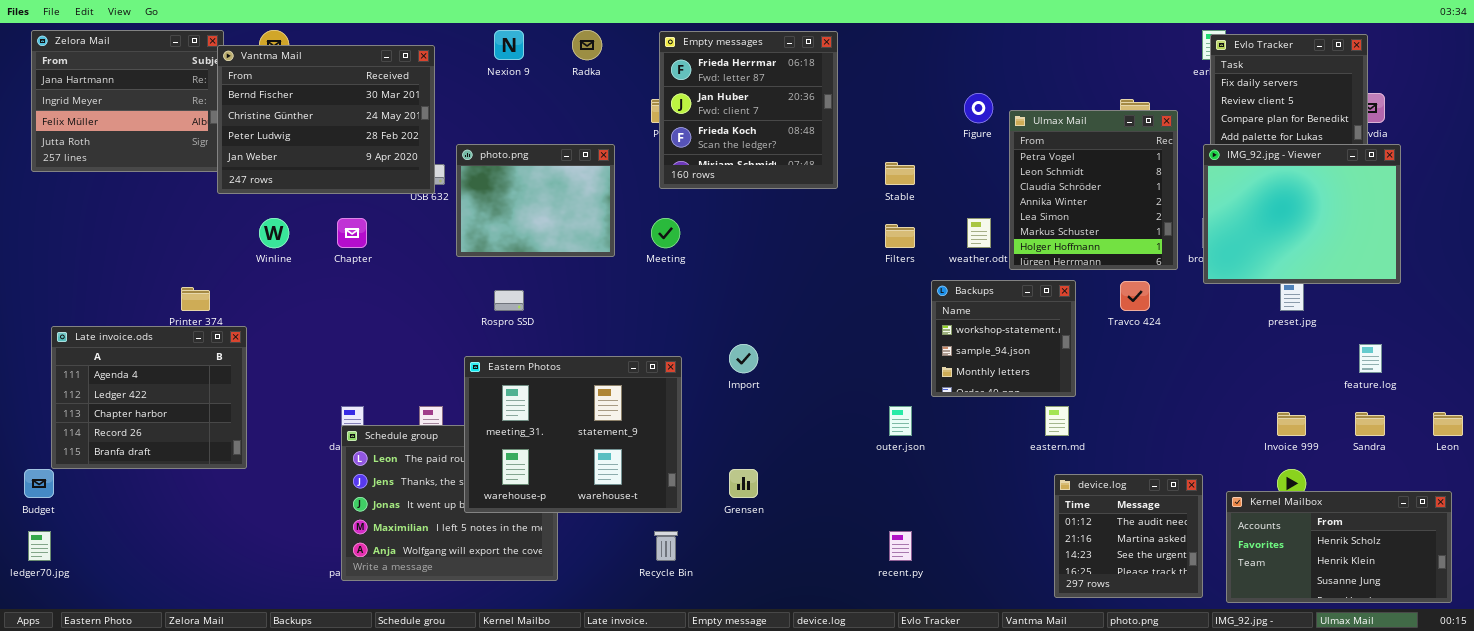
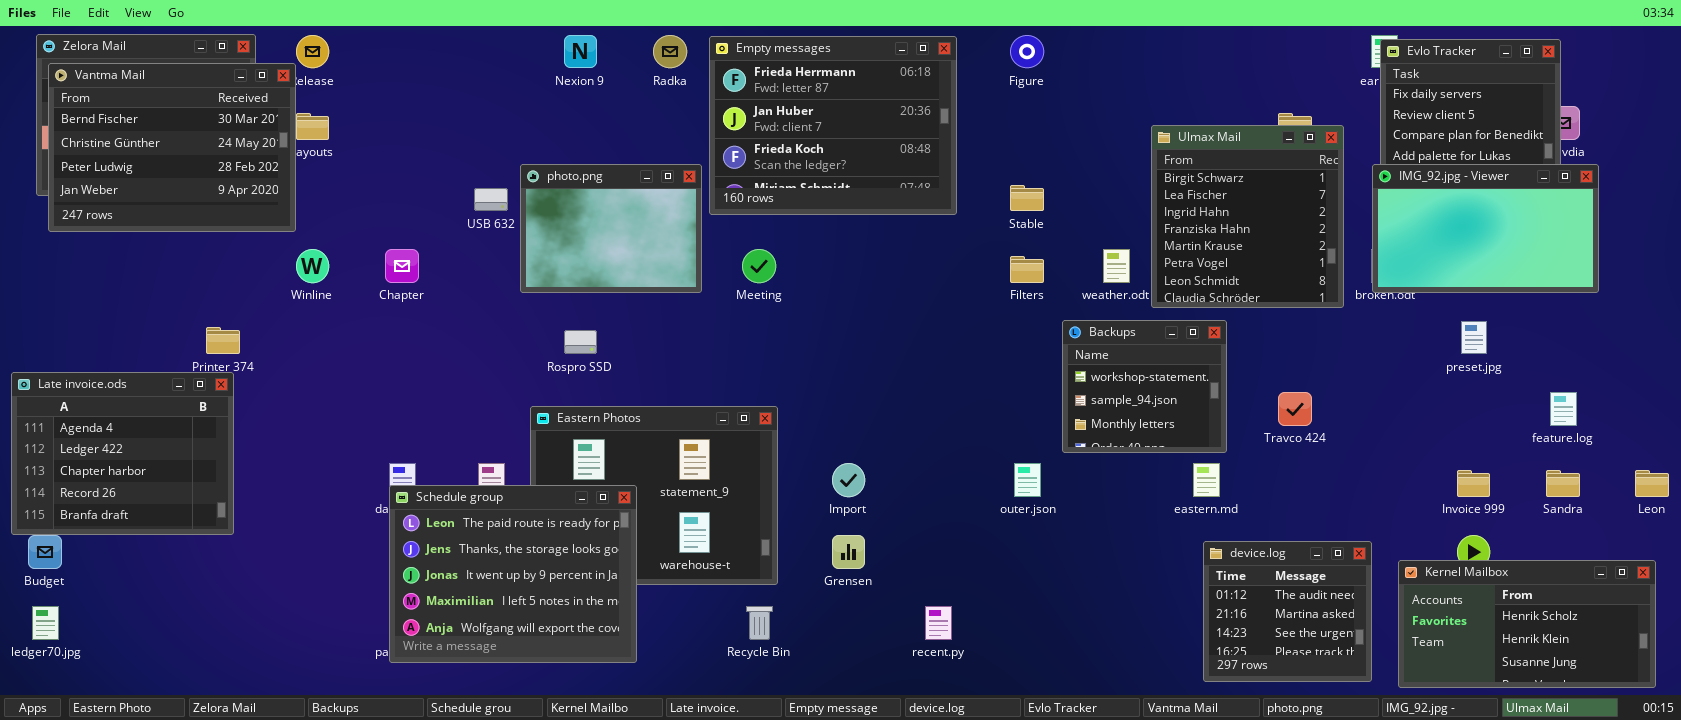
Empty messages: [659,31,838,189] -> [709,36,957,215], resized
Vantma Mail: [217,45,435,194] -> [48,63,296,232], moved
Figure: [964,93,993,123] -> [1010,35,1044,68], moved
Ulmax Mail: [1009,110,1178,270] -> [1151,125,1344,308], scrolled up 5 rows
IMG_92.jpg - Viewer: [1203,144,1401,284] -> [1372,164,1599,293], resized
Travco 424: [1120,281,1150,311] -> [1278,392,1312,426], moved
Late invoice.ods: [51,326,247,469] -> [11,372,234,535], moved
Import: [729,344,758,373] -> [832,463,865,497], moved
Schedule group: [341,425,558,581] -> [389,485,637,663], raised
recent.py: [889,531,912,561] -> [925,606,952,640], moved

